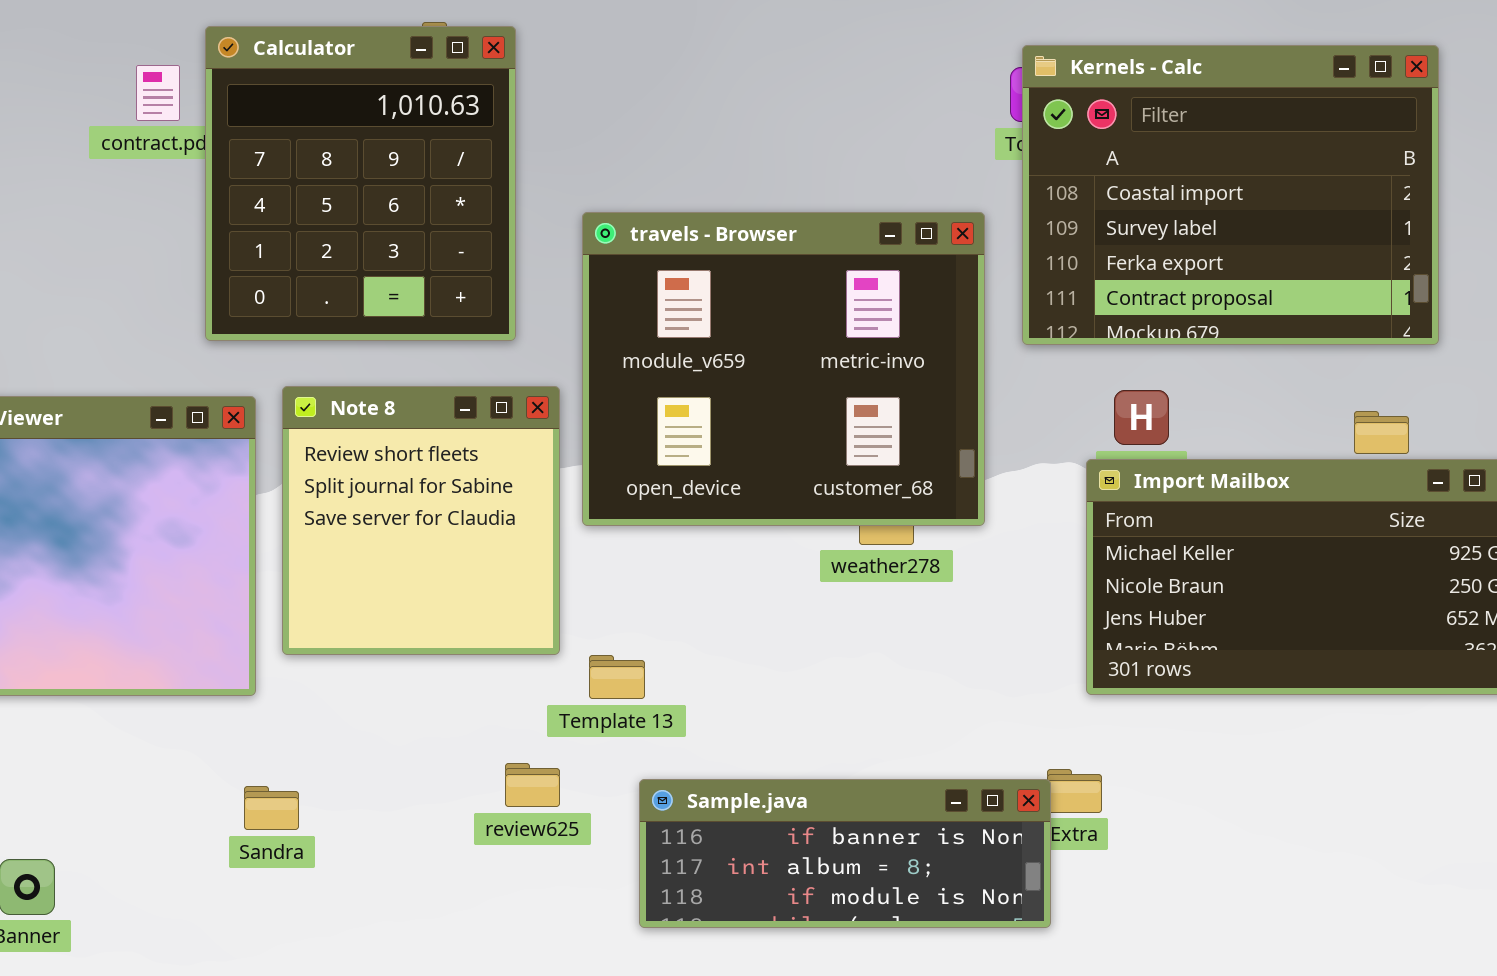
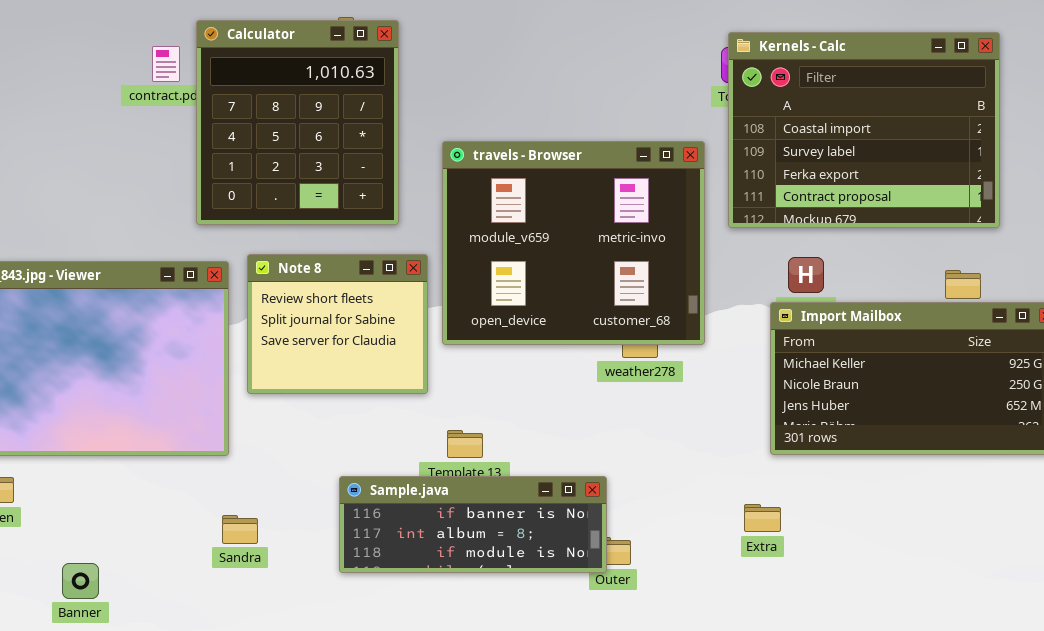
Note 8: [282,386,560,655] -> [247,254,428,394], resized
Sample.java: [639,779,1051,928] -> [339,476,607,573], moved

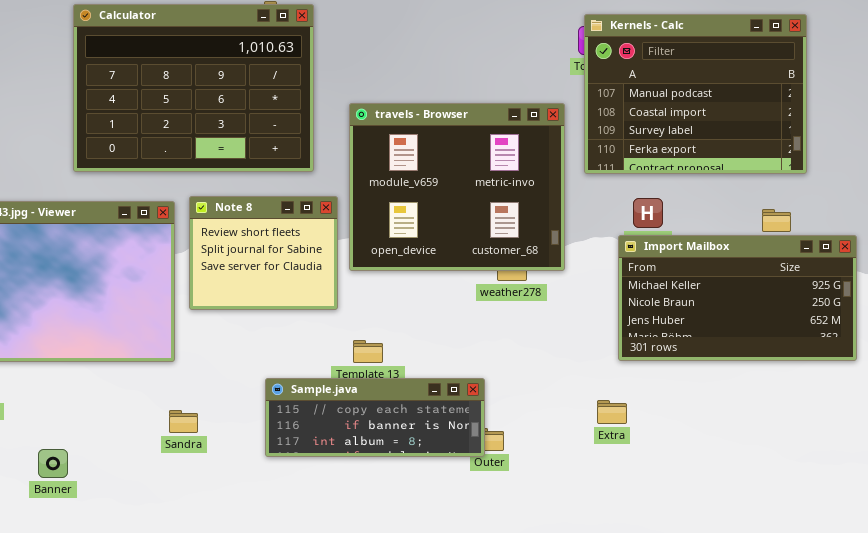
Calculator: [196,20,399,225] -> [73,4,314,172], resized
Kernels - Calc: [728,32,1000,228] -> [584,14,807,174], scrolled up 1 row
Sample.java: [339,476,607,573] -> [265,378,485,457], scrolled up 1 row

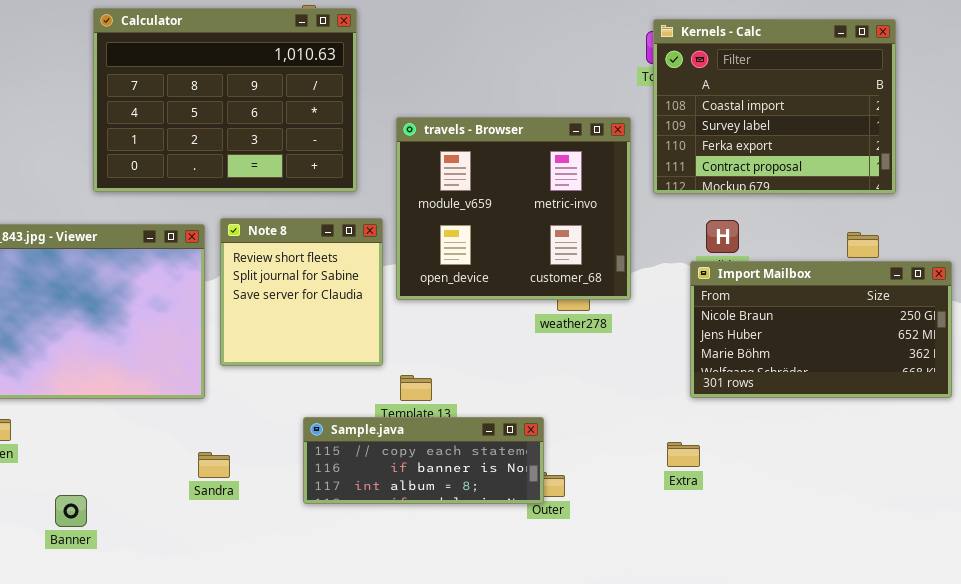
Kernels - Calc: [584,14,807,174] -> [653,19,896,194], scrolled down 1 row
Note 8: [189,196,338,310] -> [220,218,383,366], resized
Import Mailbox: [618,235,857,361] -> [690,261,952,398], scrolled down 1 row

